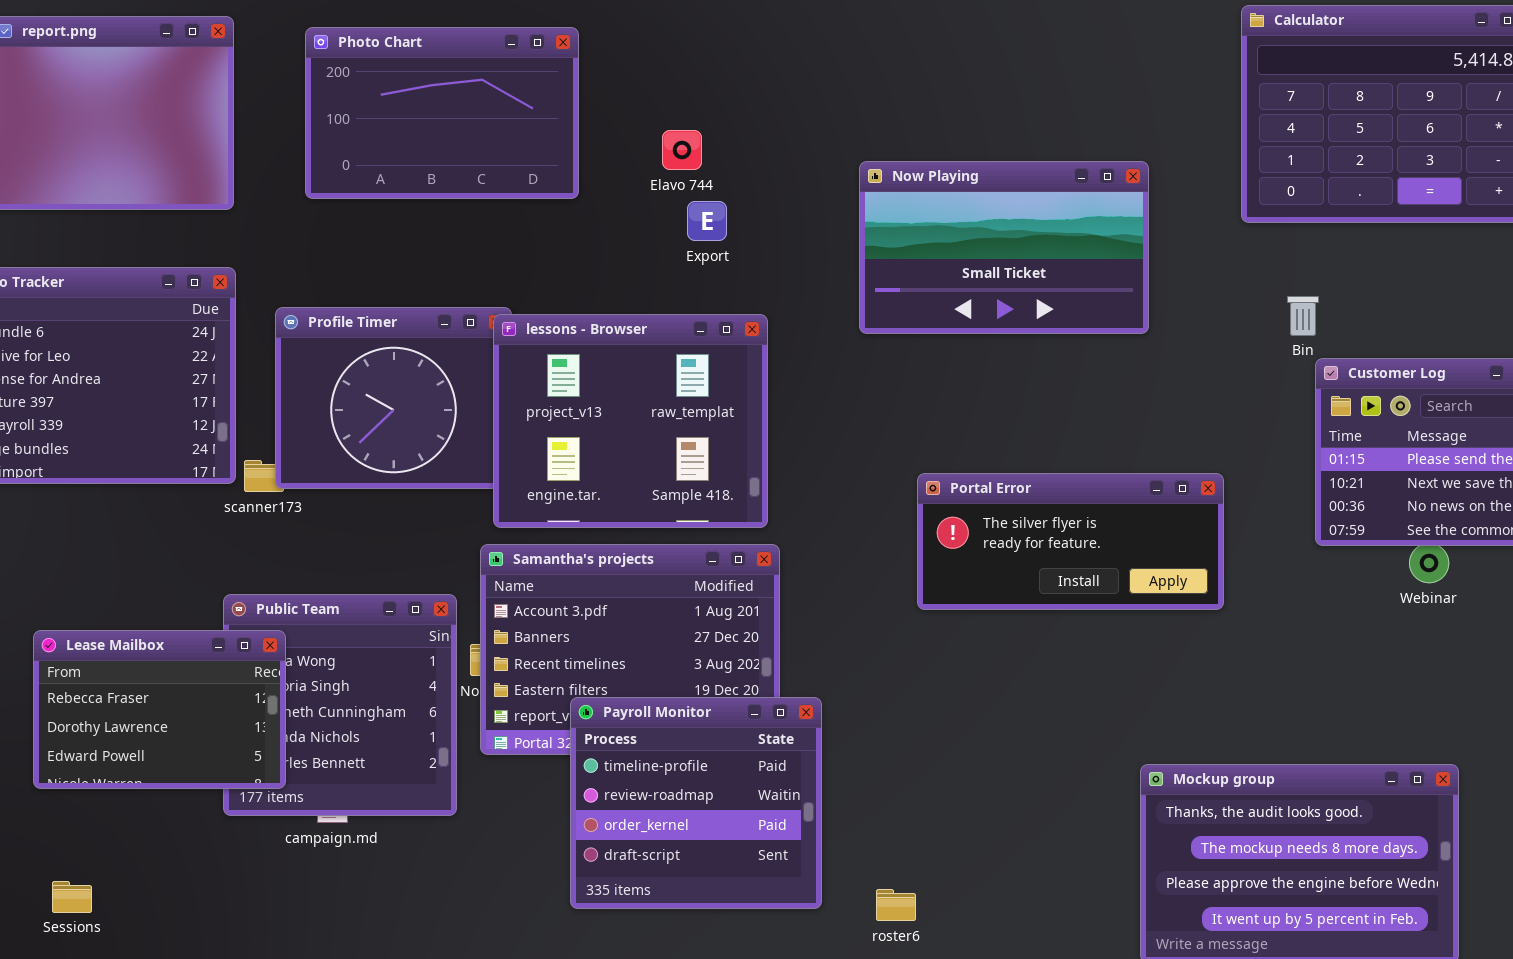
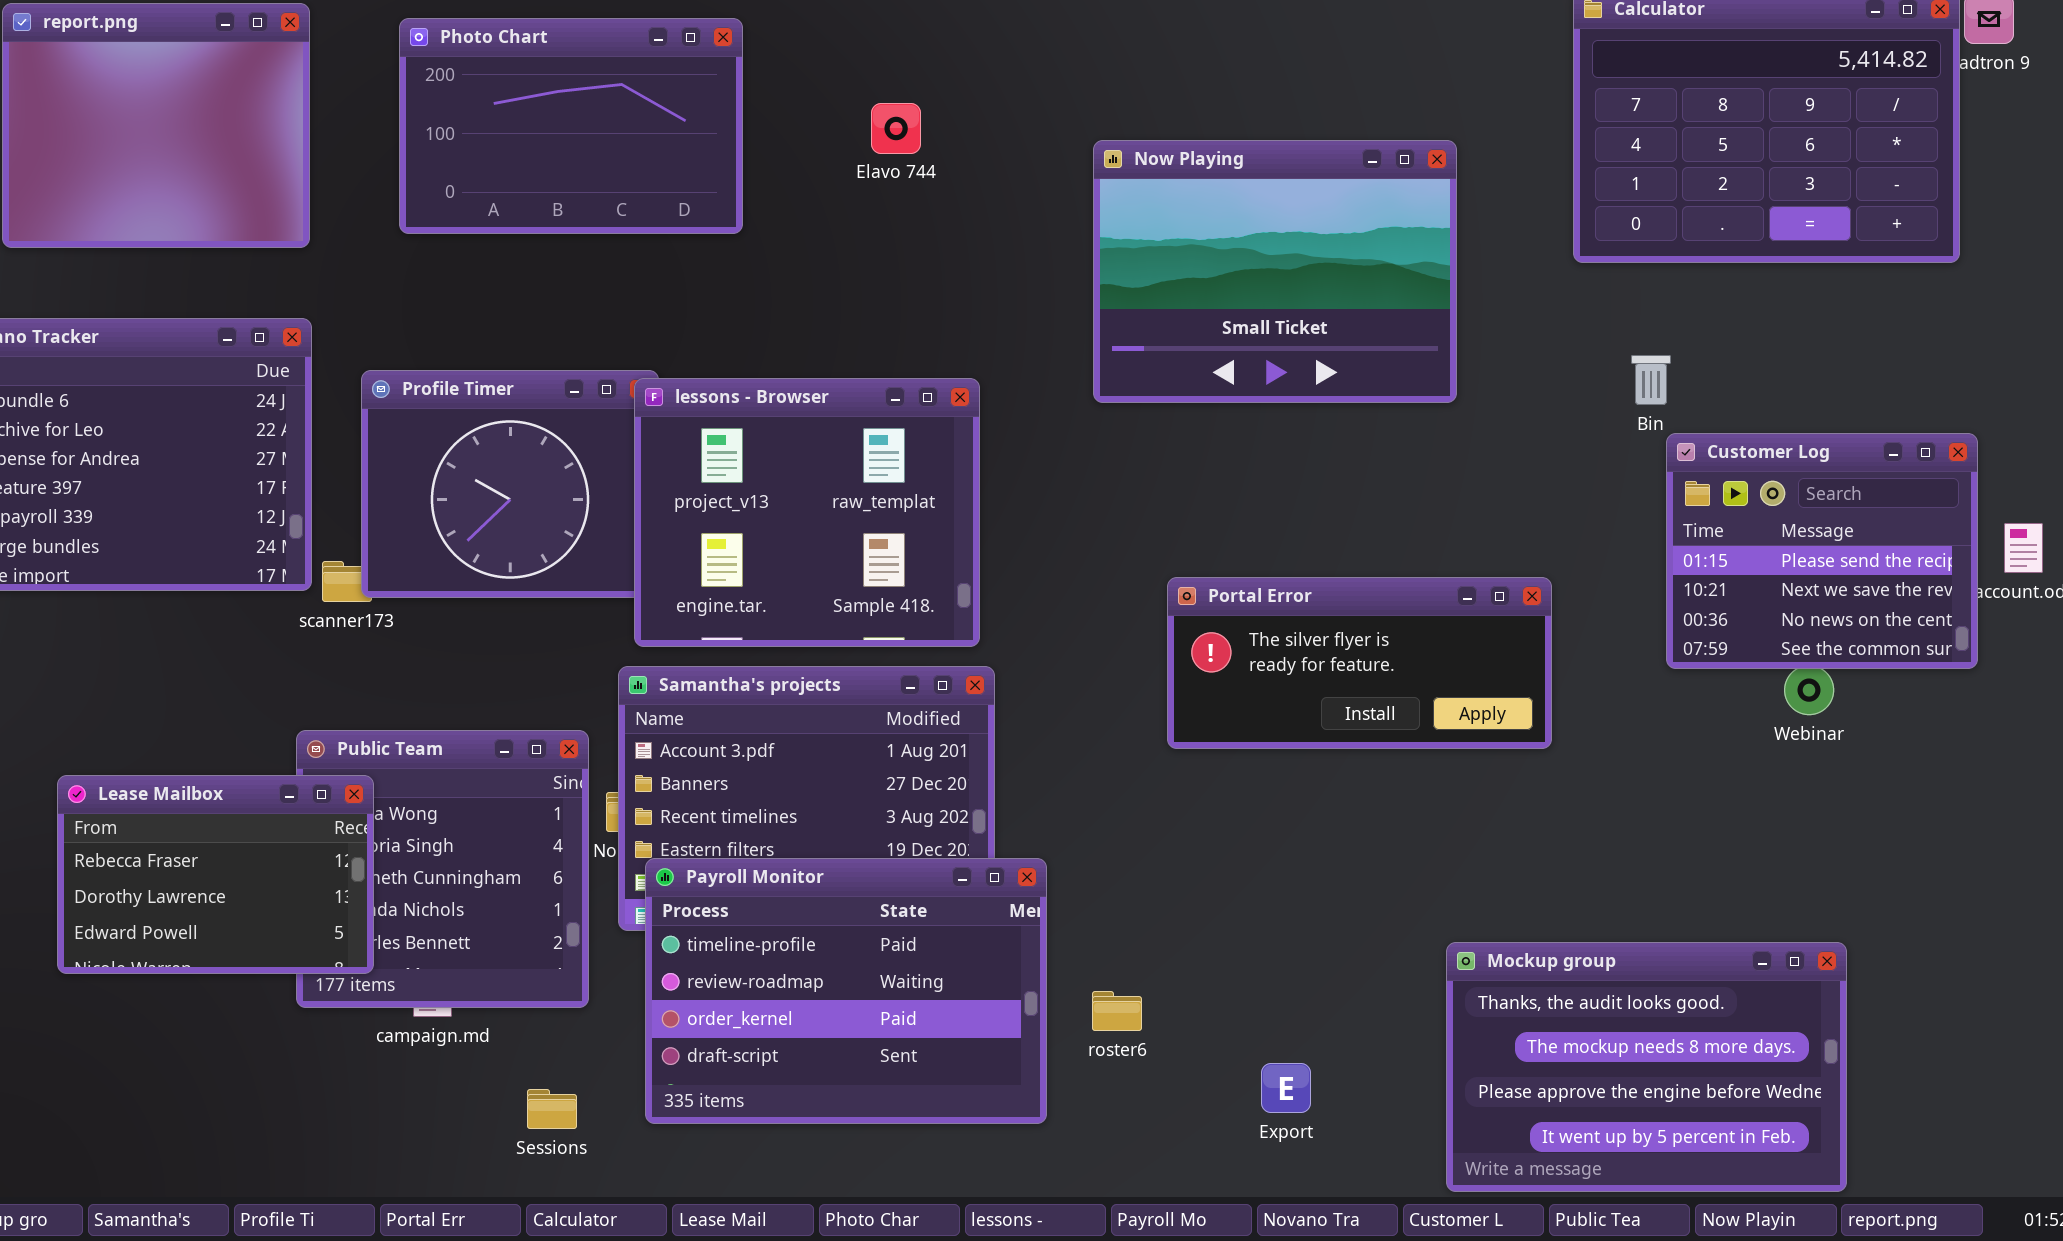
Elavo 744: [662,130,702,170] -> [871,103,921,154], moved
Now Playing: [859,161,1149,334] -> [1093,140,1457,403], resized
Export: [687,201,727,241] -> [1261,1063,1311,1113], moved
Payroll Monitor: [570,697,822,909] -> [645,858,1047,1124], resized
Sessions: [52,881,92,913] -> [527,1089,577,1129], moved
roster6: [876,889,916,921] -> [1092,991,1142,1031], moved

